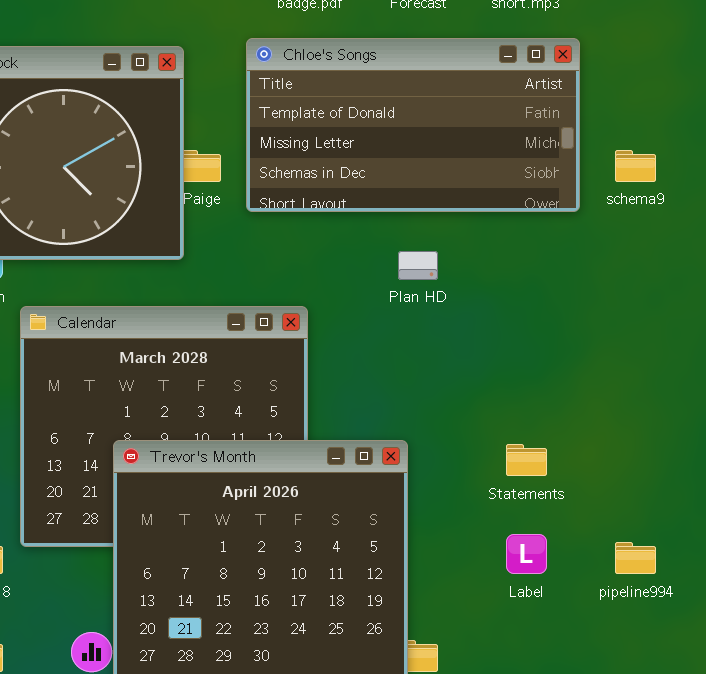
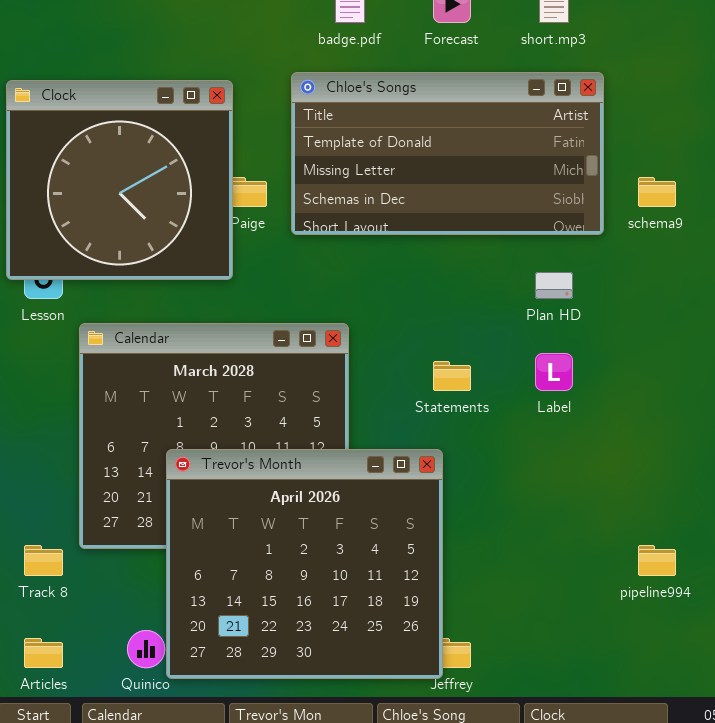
Plan HD: [398,251,438,280] -> [535,272,573,299], moved
Statements: [506,444,547,476] -> [433,361,471,391], moved
Label: [506,534,547,574] -> [535,353,573,391], moved

